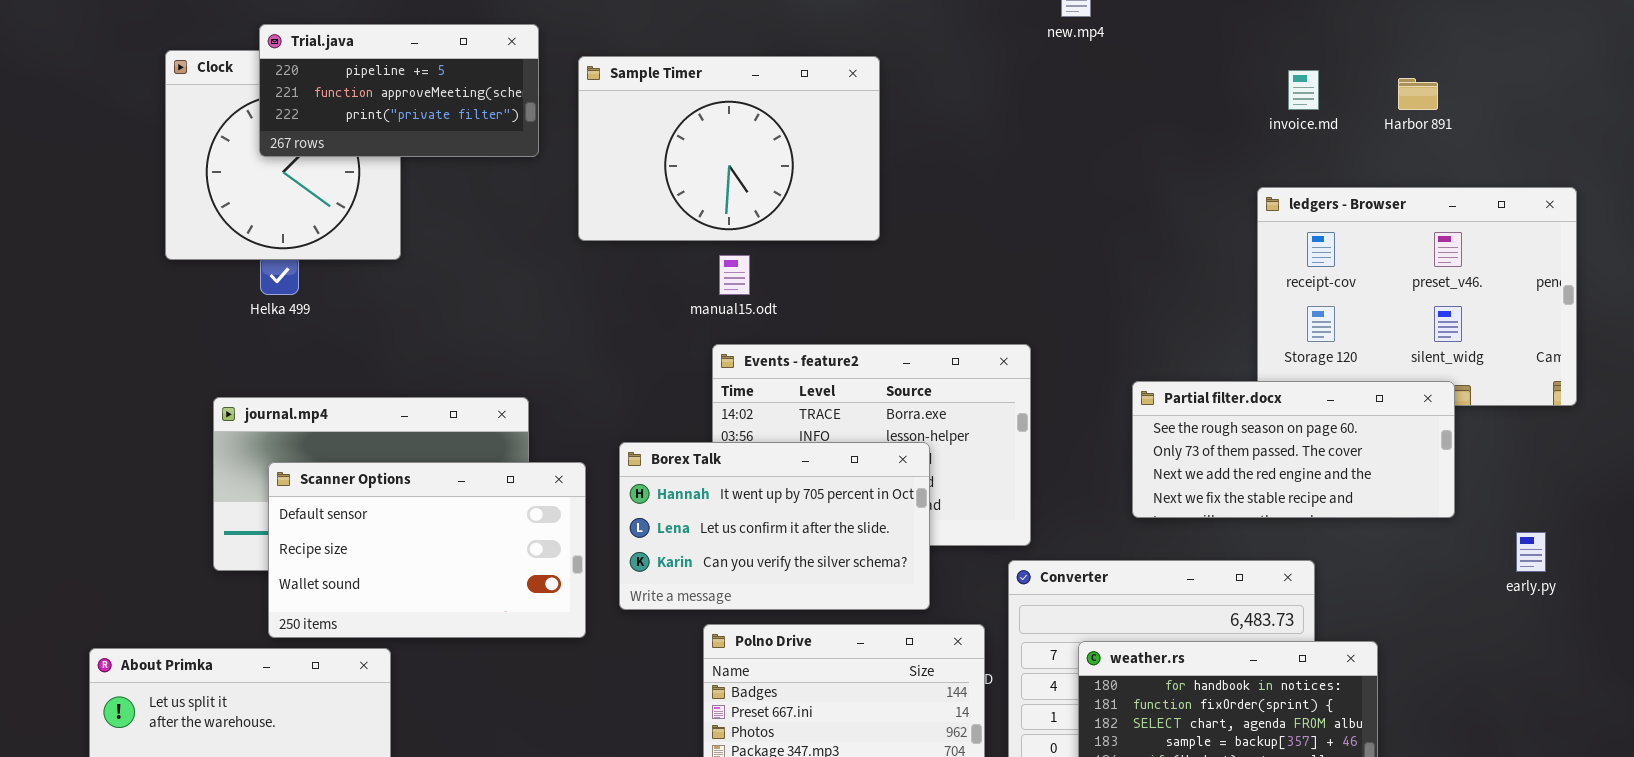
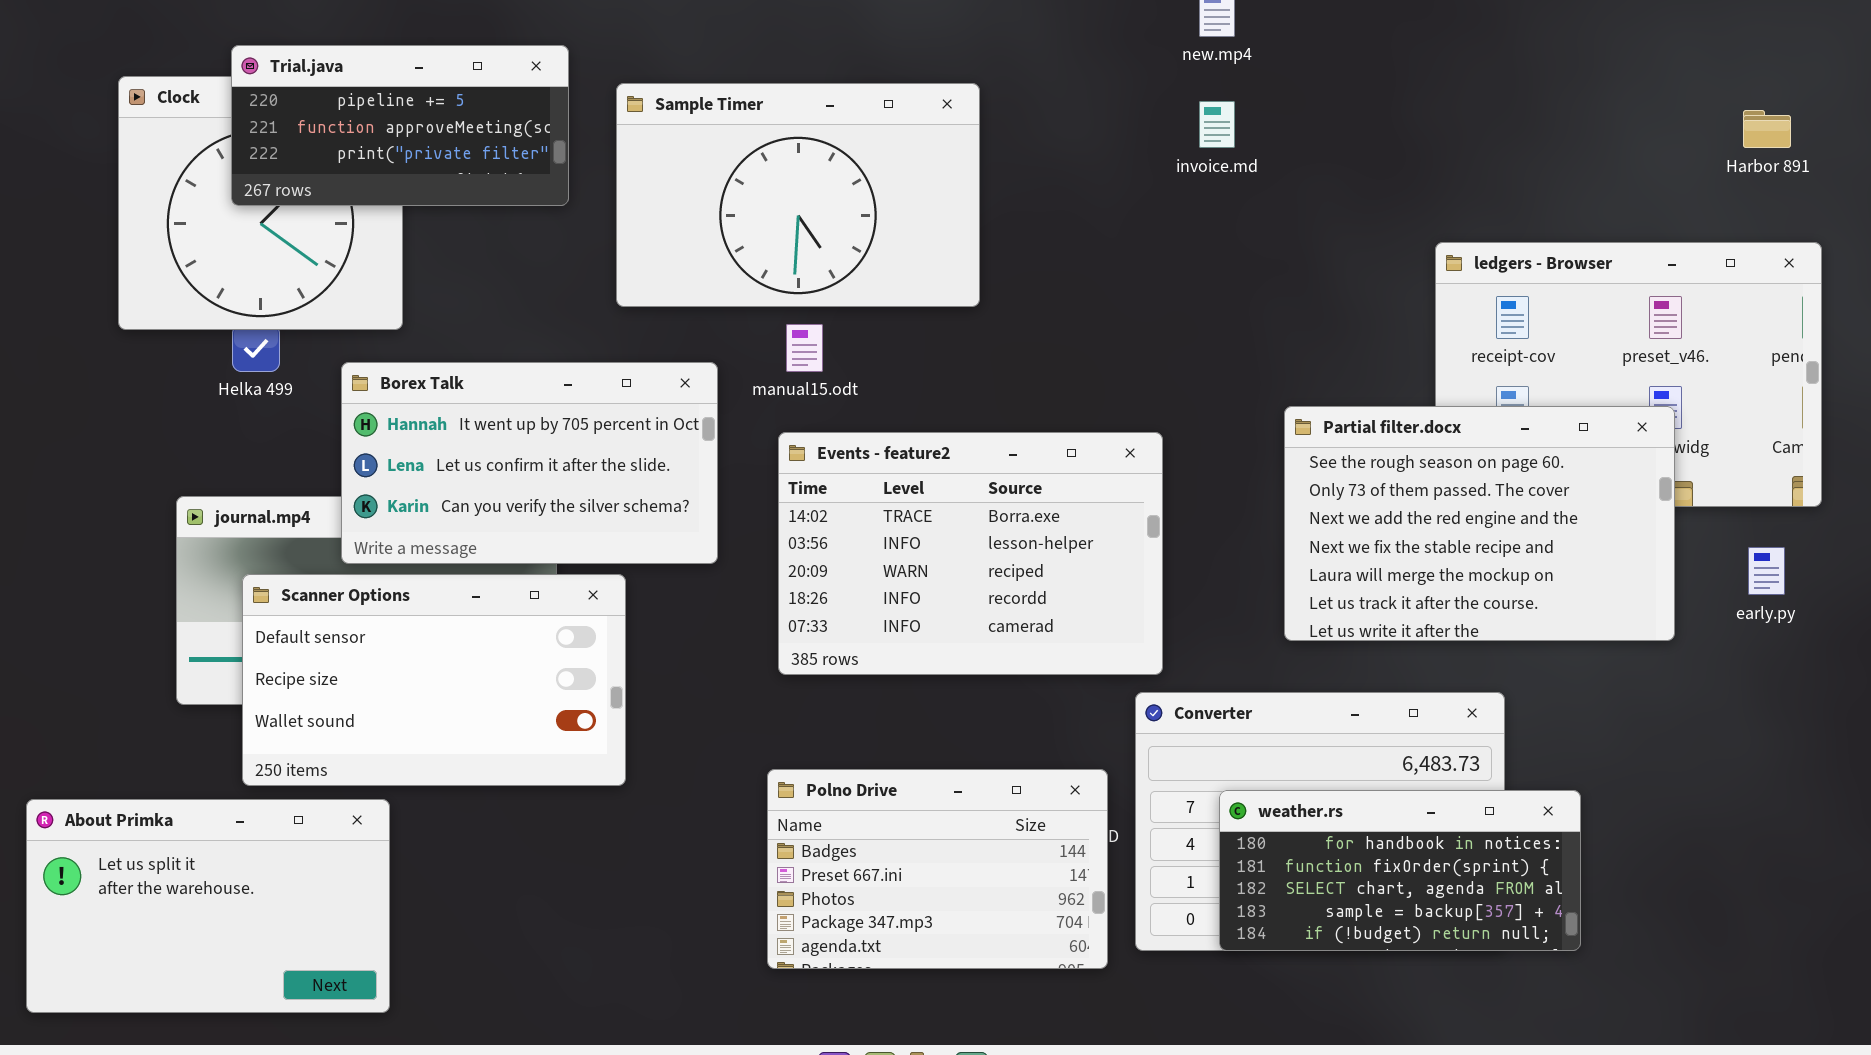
invoice.md: [1288,70,1319,110] -> [1199,101,1235,148], moved
Harbor 891: [1398,78,1438,110] -> [1743,110,1791,148], moved
Partial filter.docx: [1132,381,1455,518] -> [1284,406,1675,641], resized
Borex Talk: [619,442,930,610] -> [341,362,718,564], moved
early.py: [1516,532,1546,572] -> [1748,547,1785,595], moved

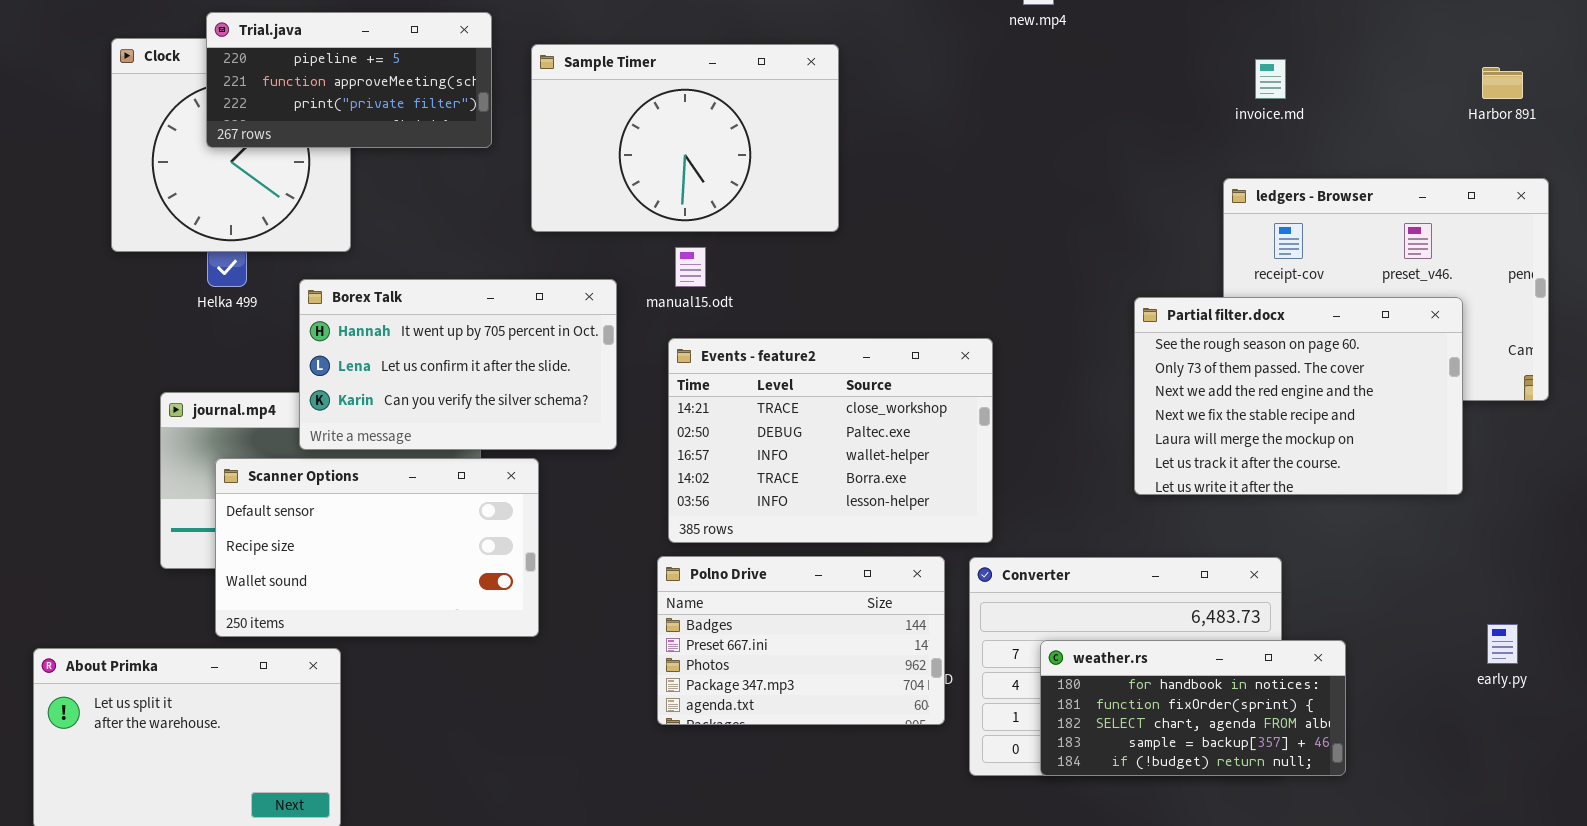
invoice.md: [1199,101,1235,148] -> [1255,59,1286,99], moved
Partial filter.docx: [1284,406,1675,641] -> [1134,297,1463,495], moved
Events - feature2: [778,432,1163,675] -> [668,338,993,543], scrolled up 3 rows
early.py: [1748,547,1785,595] -> [1487,624,1518,664], moved
Polno Drive: [767,769,1108,969] -> [657,556,945,725], moved

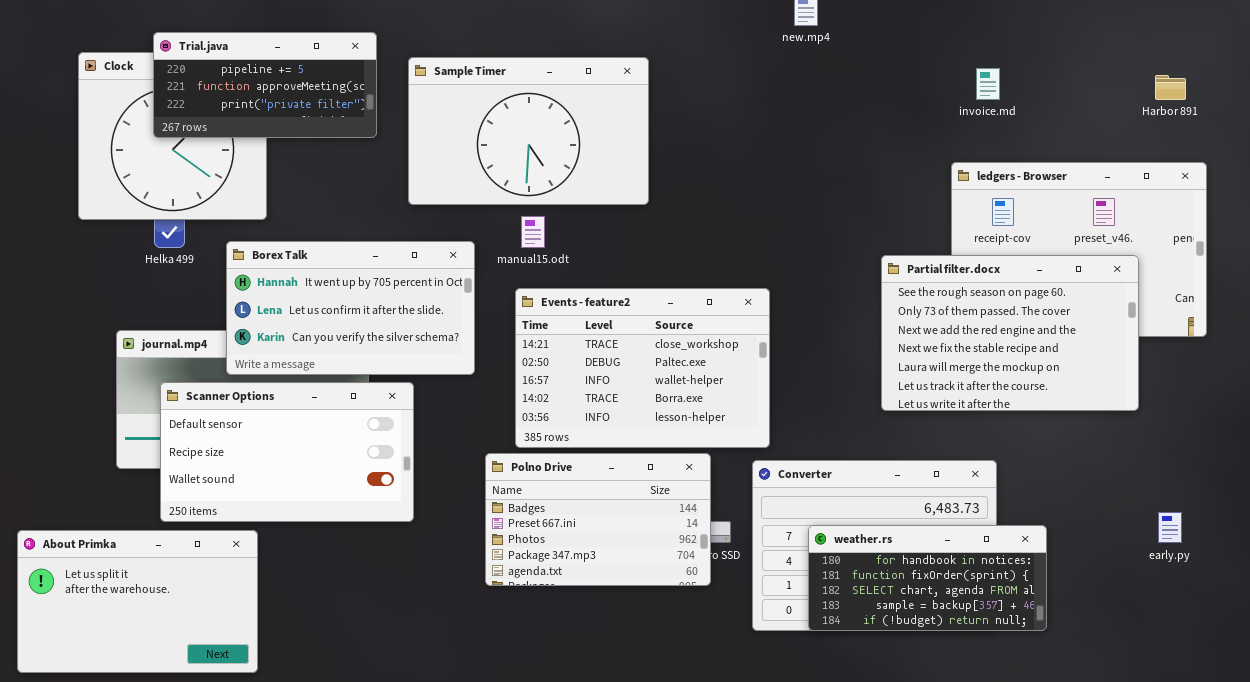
Polno Drive: [657,556,945,725] -> [485,453,711,586], moved

